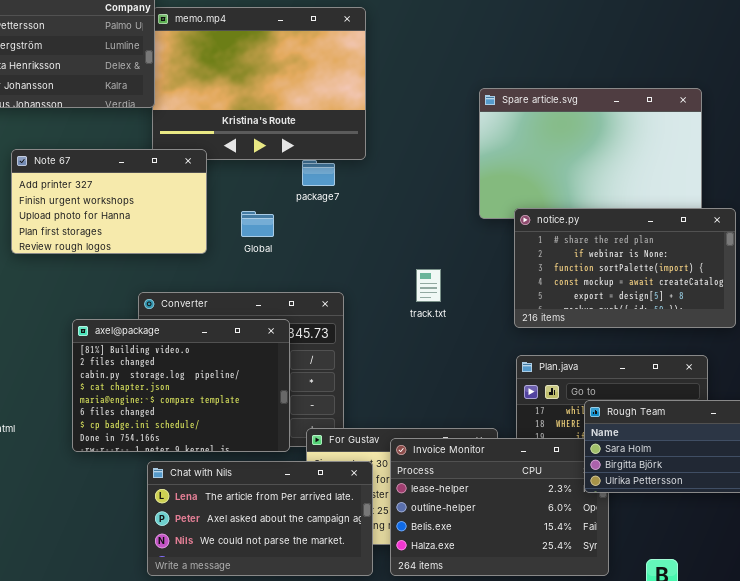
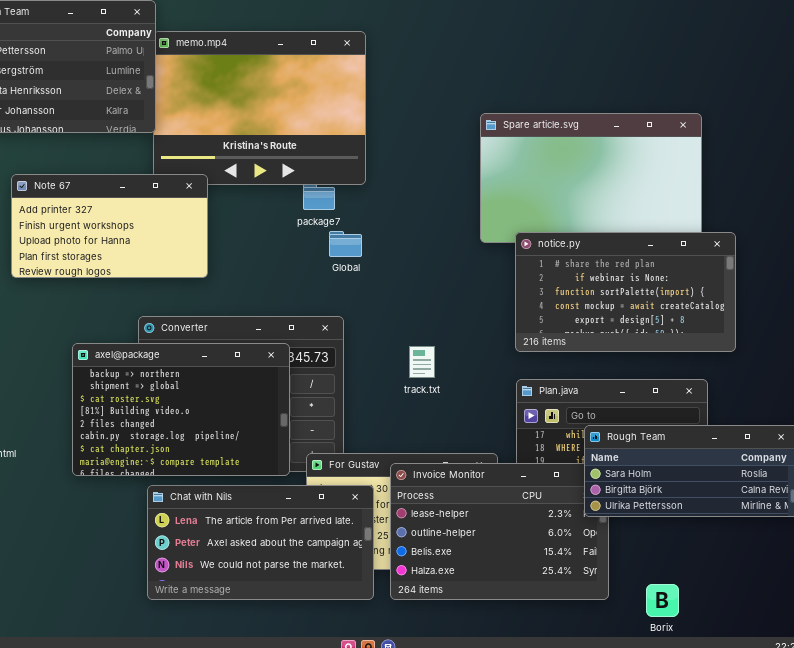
Global: [241,211,274,237] -> [329,231,362,257], moved
track.txt: [416,269,441,302] -> [409,346,435,378], moved
axel@package: [72,319,290,452] -> [72,343,290,476], scrolled up 3 rows

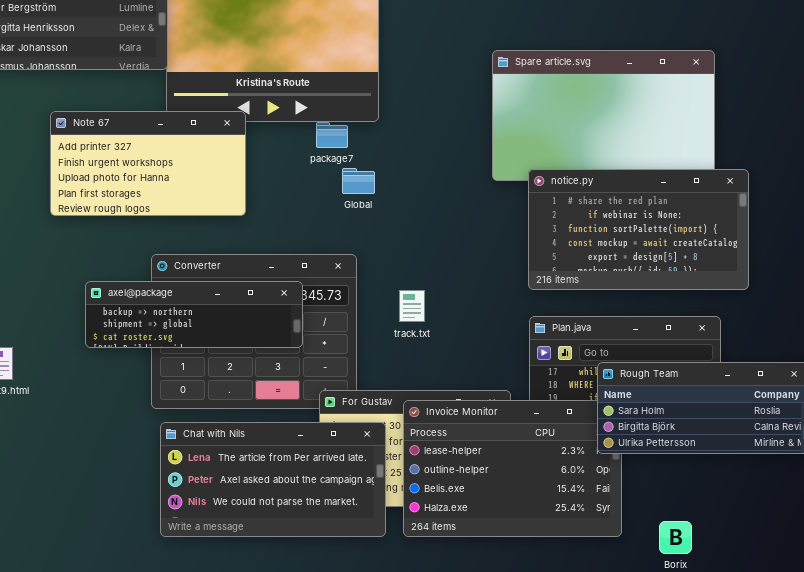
Note 67: [11,174,208,278] -> [50,111,246,216], moved
axel@package: [72,343,290,476] -> [85,281,303,348], resized
track.txt: [409,346,435,378] -> [399,290,425,322], moved

